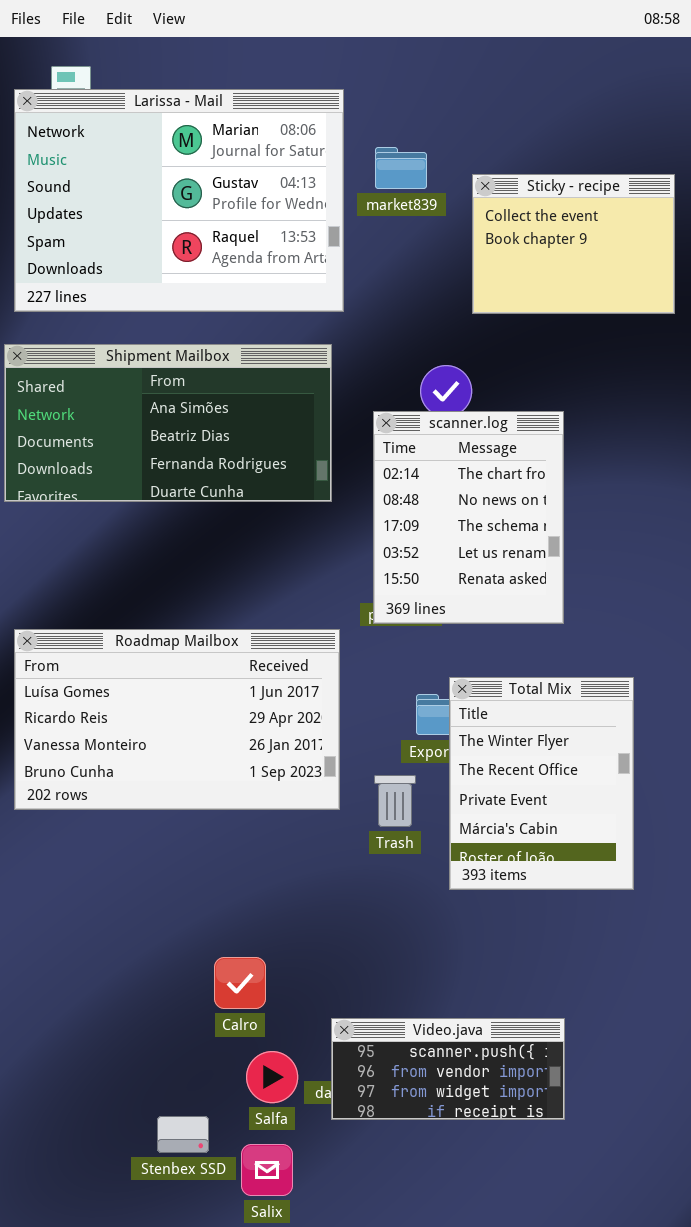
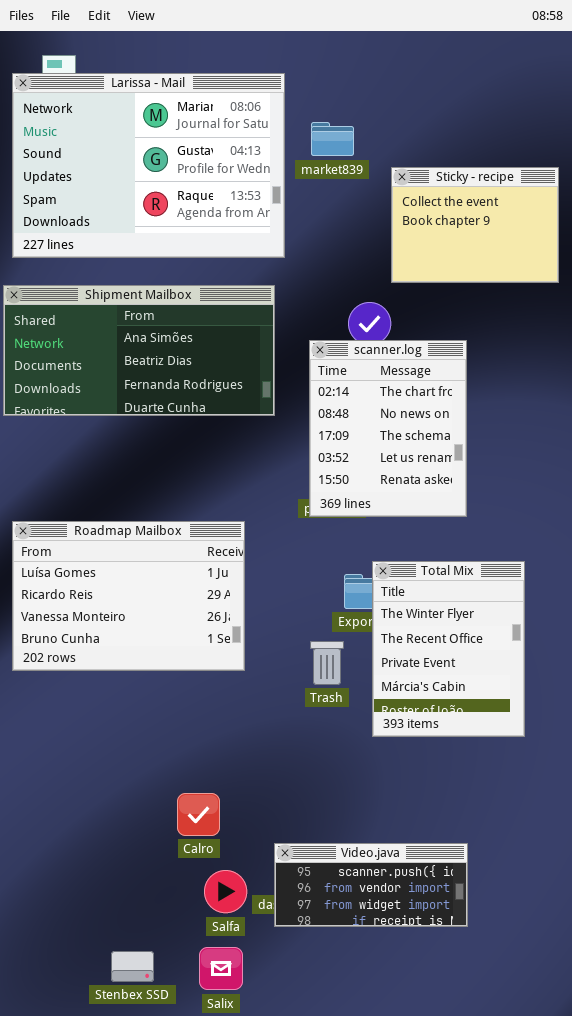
Sticky - recipe: [472,174,675,314] -> [391,167,559,283], moved
Roadmap Mailbox: [14,629,340,810] -> [12,521,245,671], resized
Stenbex SSD: [157,1116,209,1153] -> [111,951,154,982], moved

